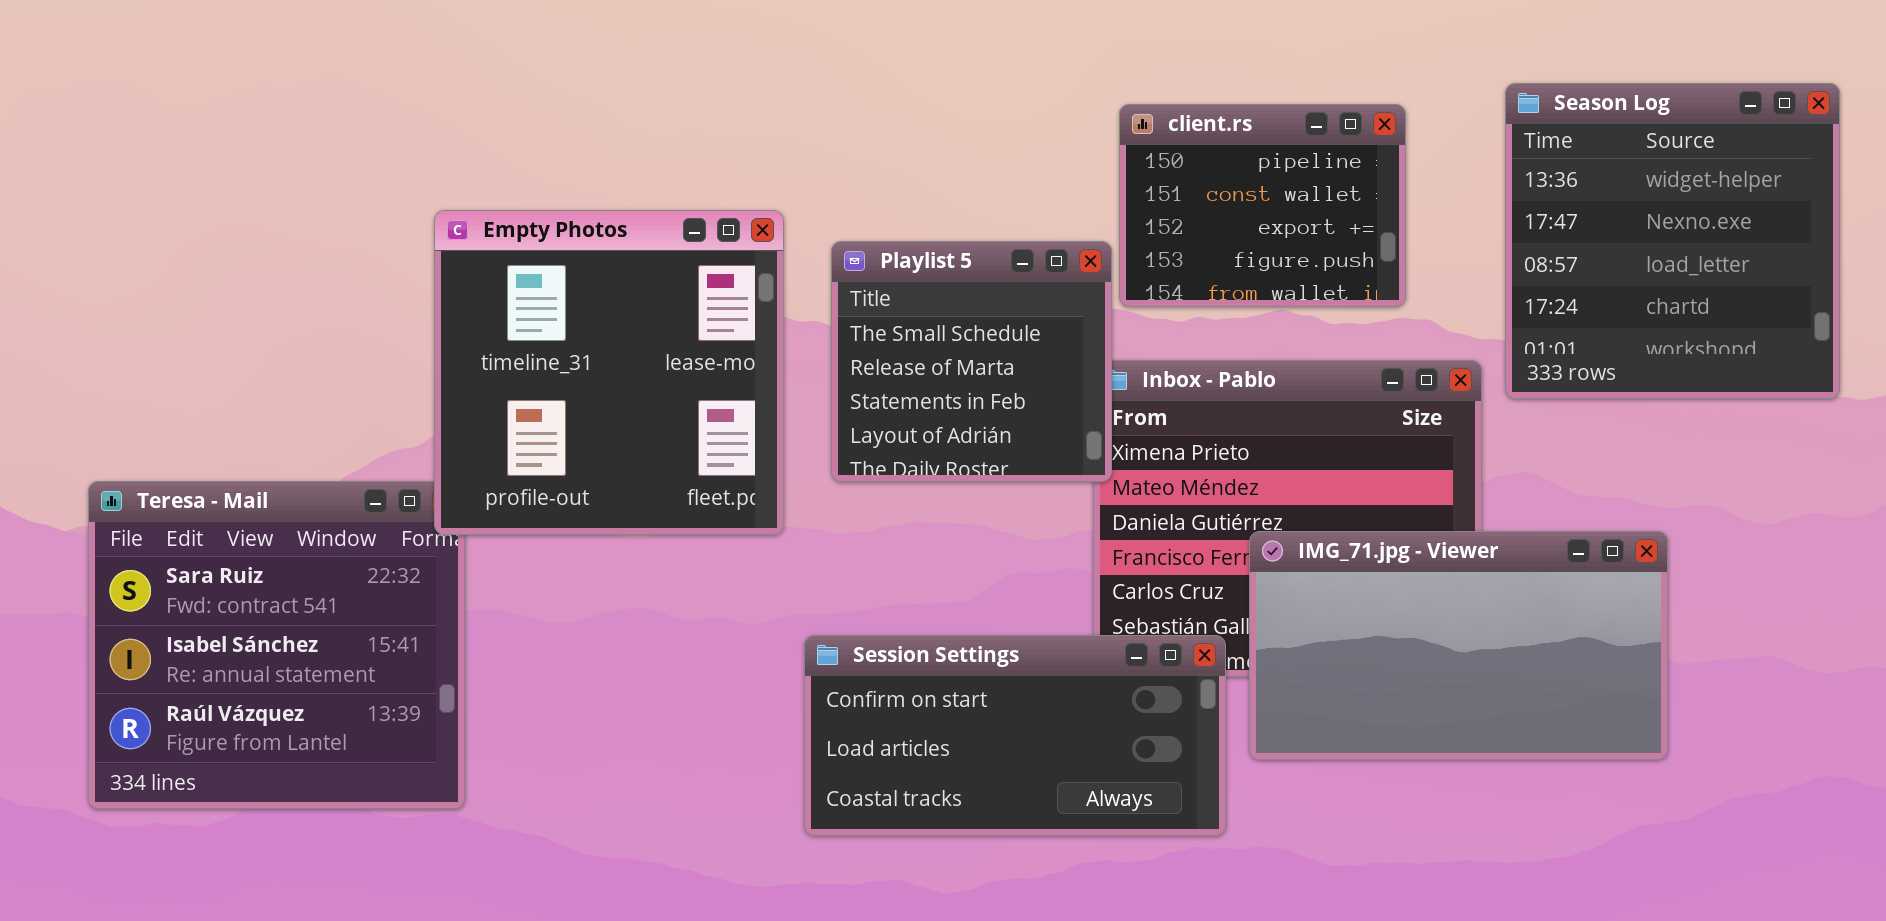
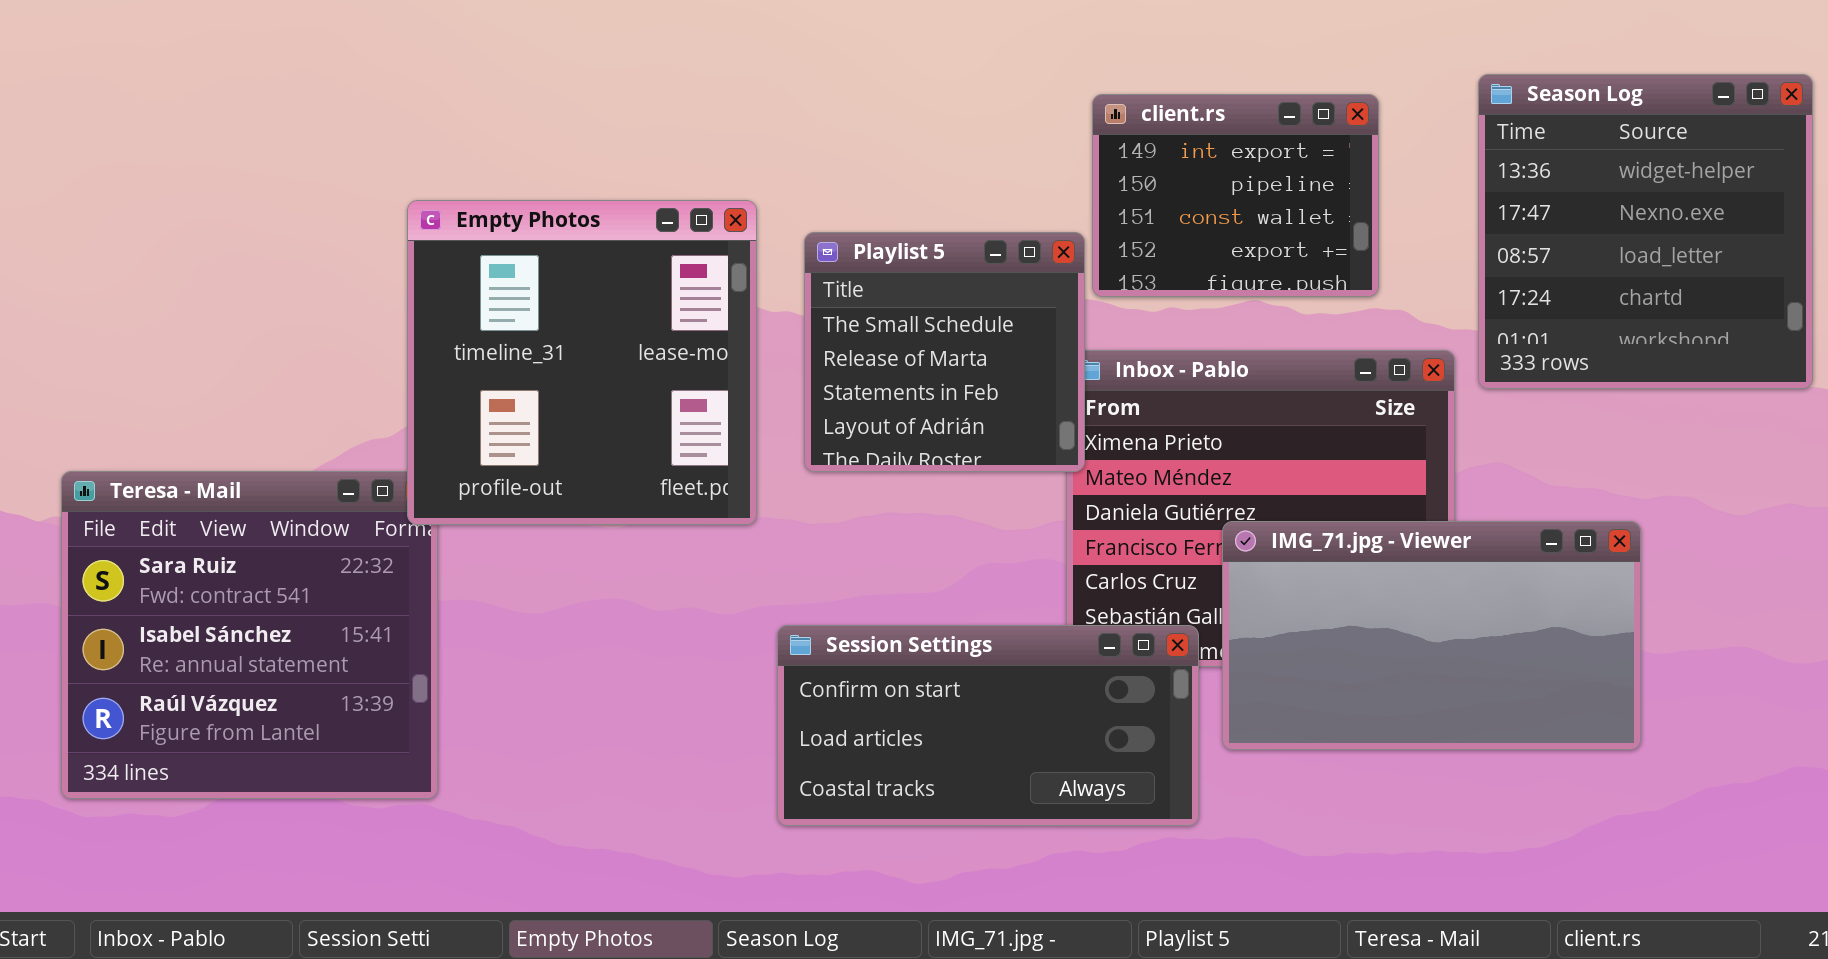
client.rs: [1119,104,1406,307] -> [1092,94,1379,297], scrolled up 1 row

